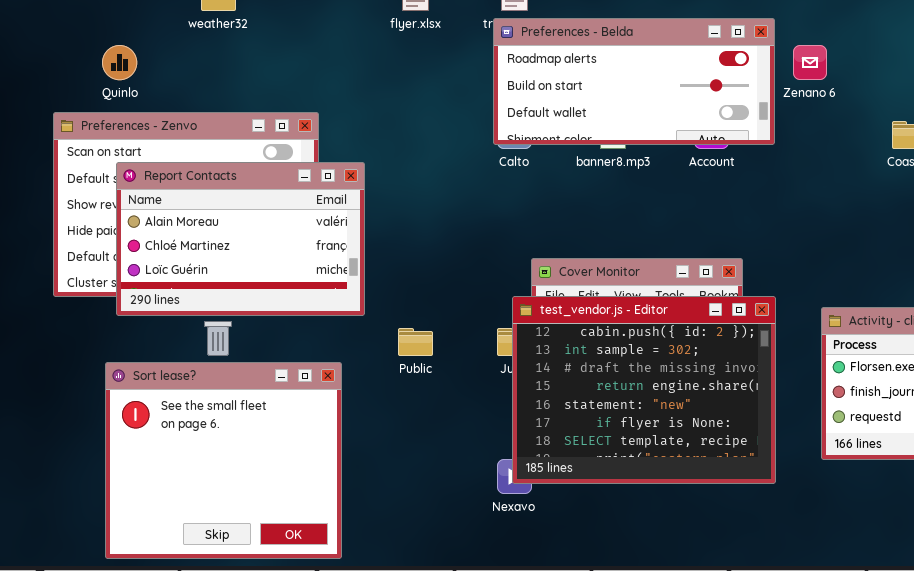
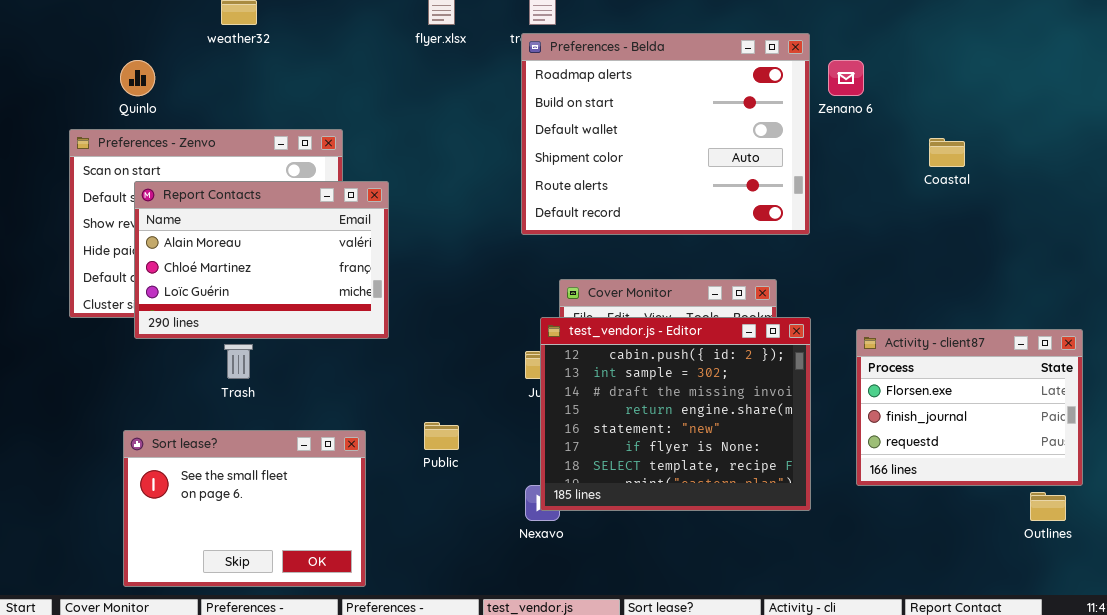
Preferences - Belda: [493,18,775,145] -> [521,33,810,235], resized
Public: [398,328,433,356] -> [424,422,459,450], moved
Sort lease?: [105,362,342,559] -> [123,430,366,587], resized

